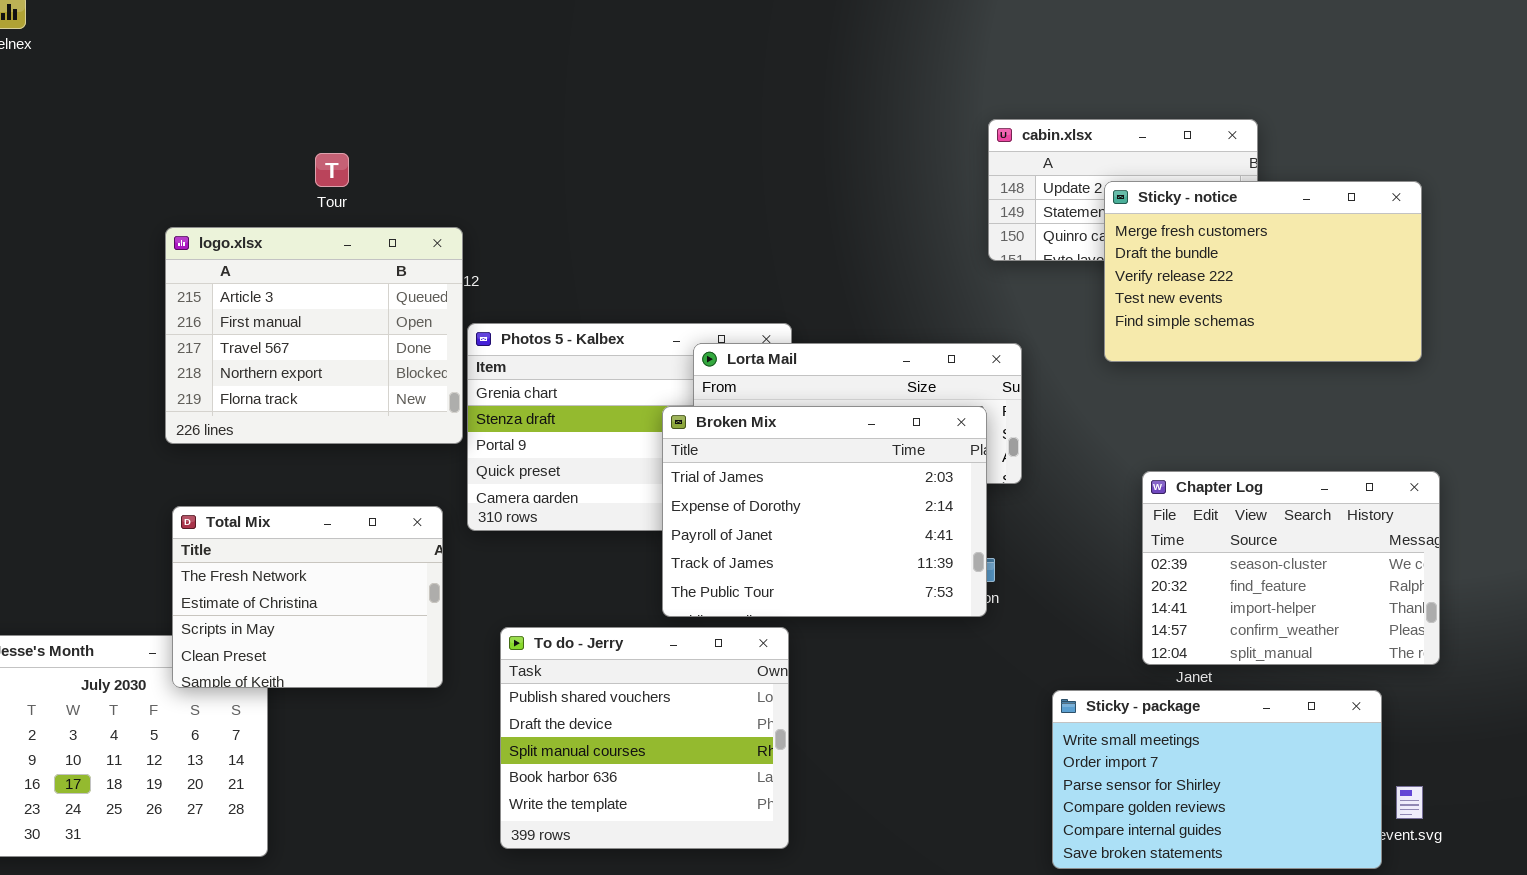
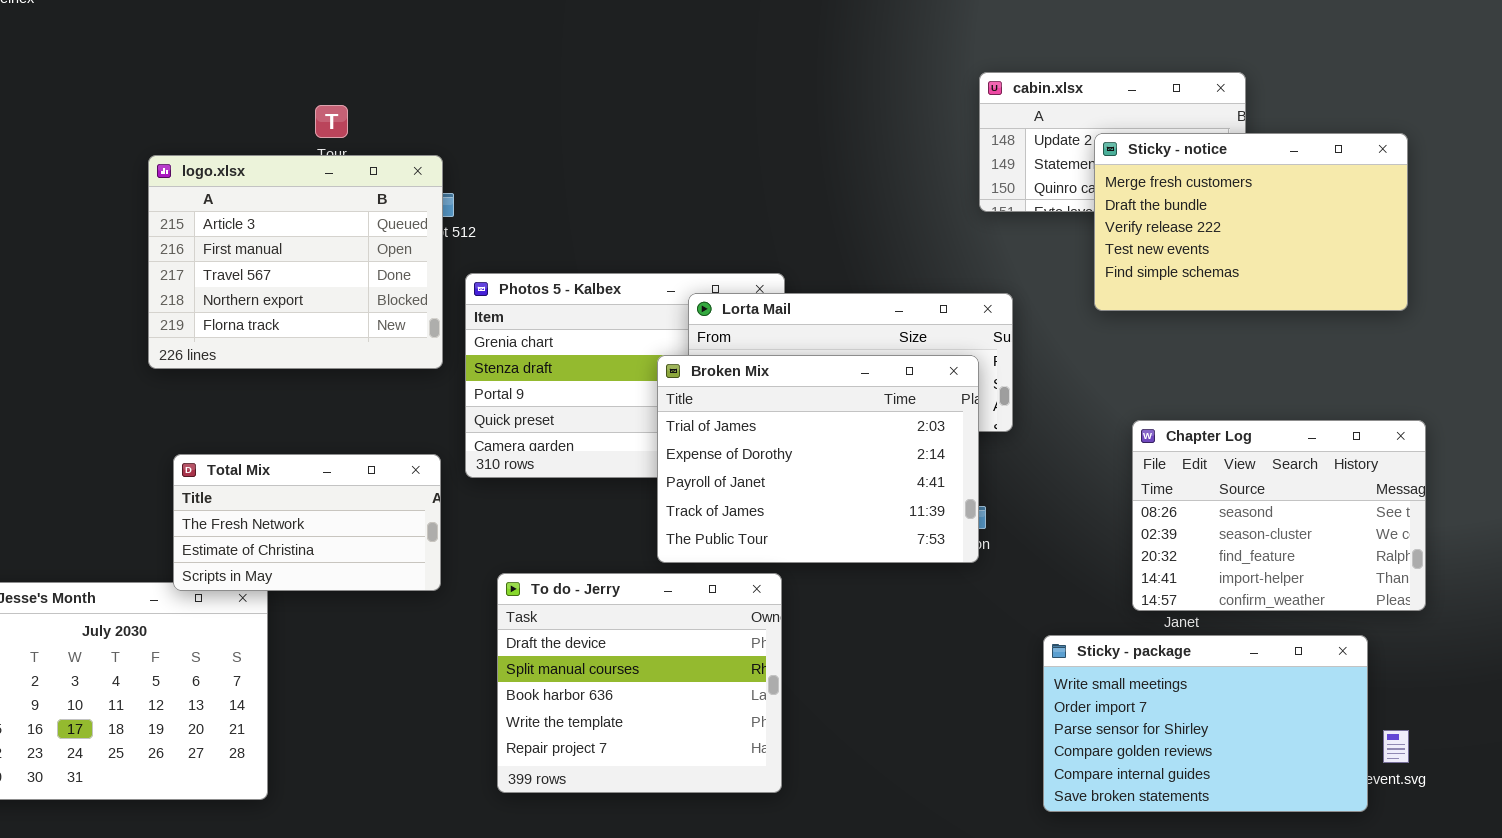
logo.xlsx: [165,227,463,444] -> [148,155,443,369], moved
Chapter Log: [1142,471,1440,665] -> [1132,420,1426,611], scrolled up 1 row
Total Mix: [172,506,443,688] -> [173,454,441,591], resized
To do - Jerry: [500,627,789,849] -> [497,573,782,793], scrolled down 1 row

